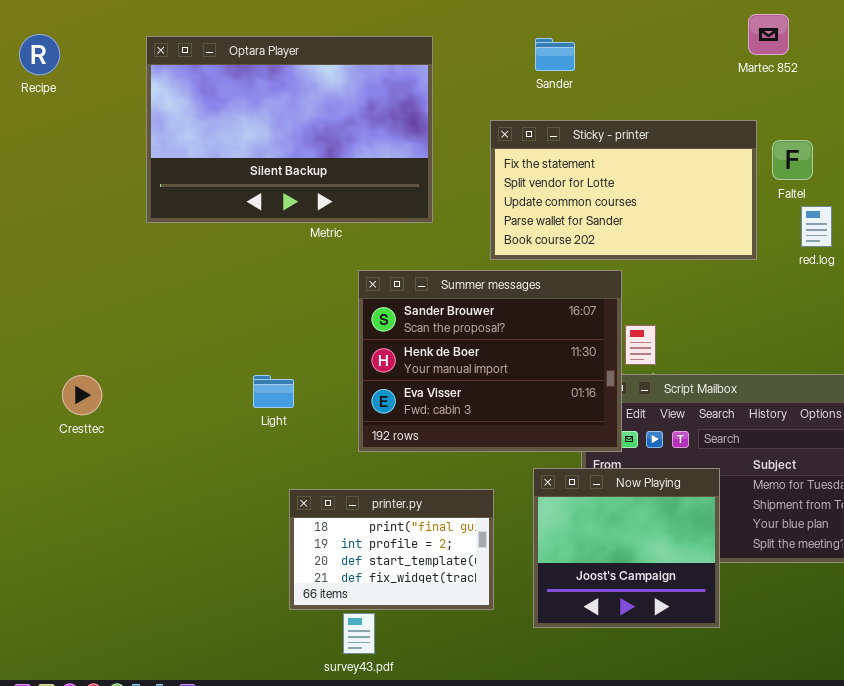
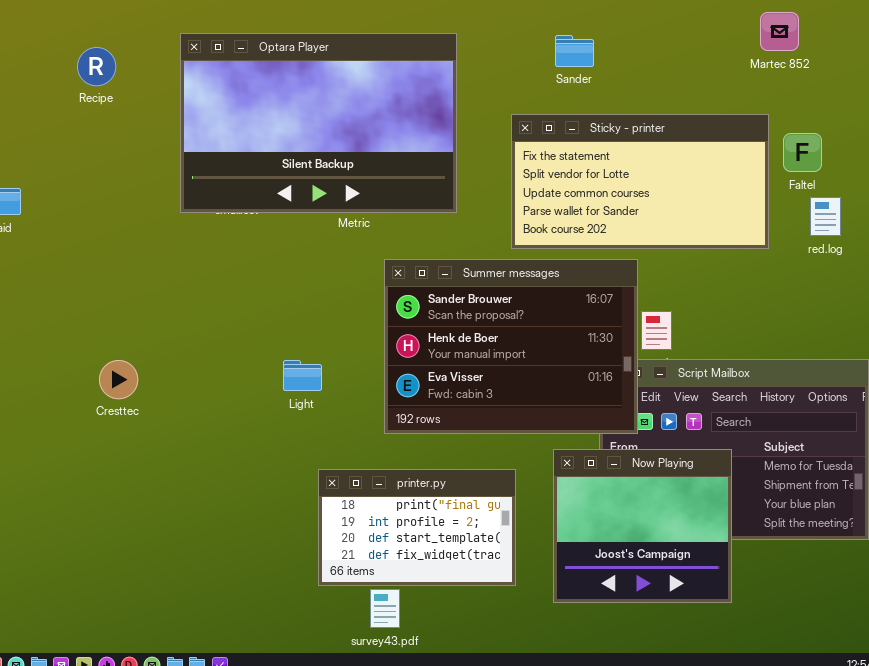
Recipe: [19,34,60,75] -> [77,47,116,86], moved

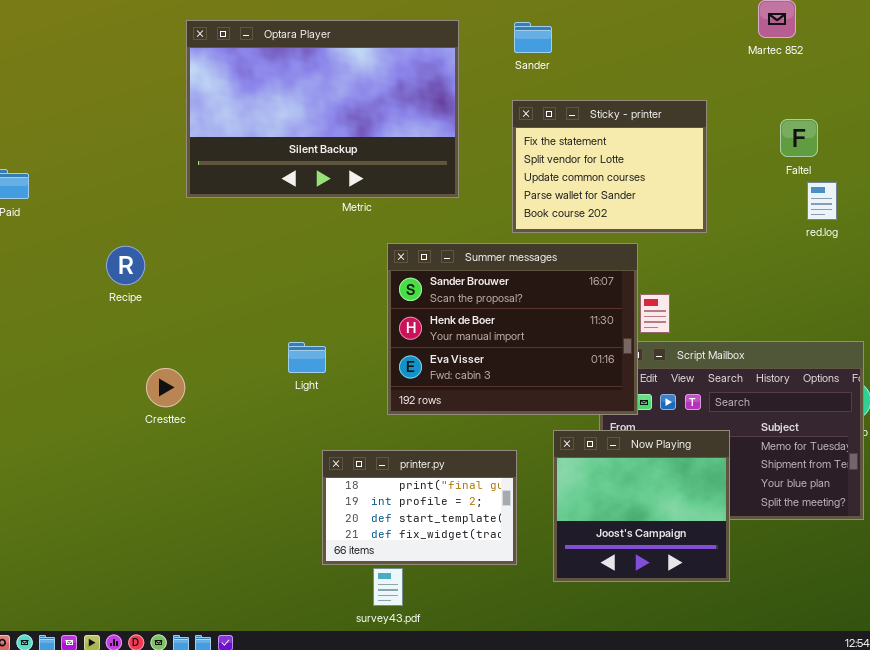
Sander: [555,35,594,67] -> [514,22,552,53], moved
Recipe: [77,47,116,86] -> [106,246,145,285], moved
Sticky - printer: [511,114,769,249] -> [512,100,707,233], resized
Cresttec: [99,360,138,399] -> [146,368,185,407], moved

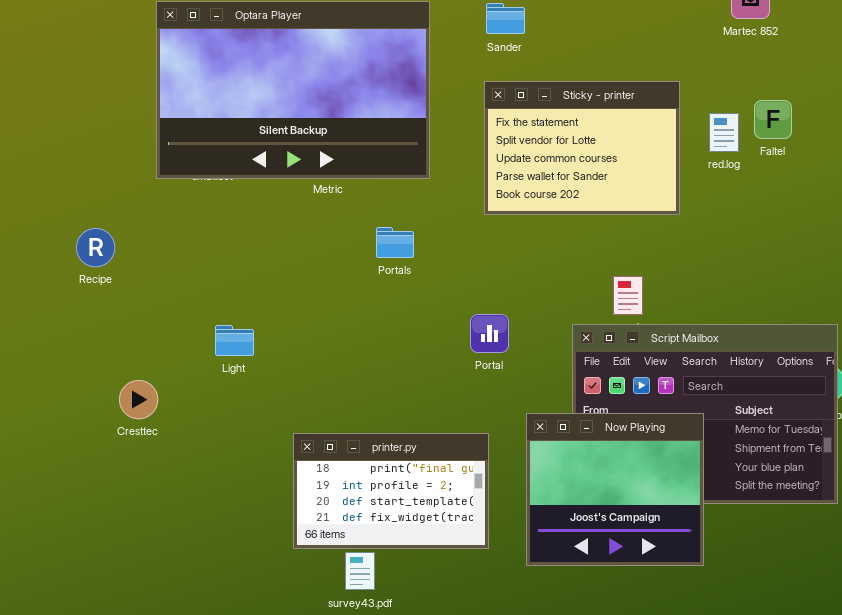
red.log: [807,182,837,220] -> [709,113,739,152], moved
Summer messages: [387,243,638,415] -> none, closed
Light: [288,342,326,373] -> [215,325,254,356], moved
Cresttec: [146,368,185,407] -> [119,380,158,419], moved

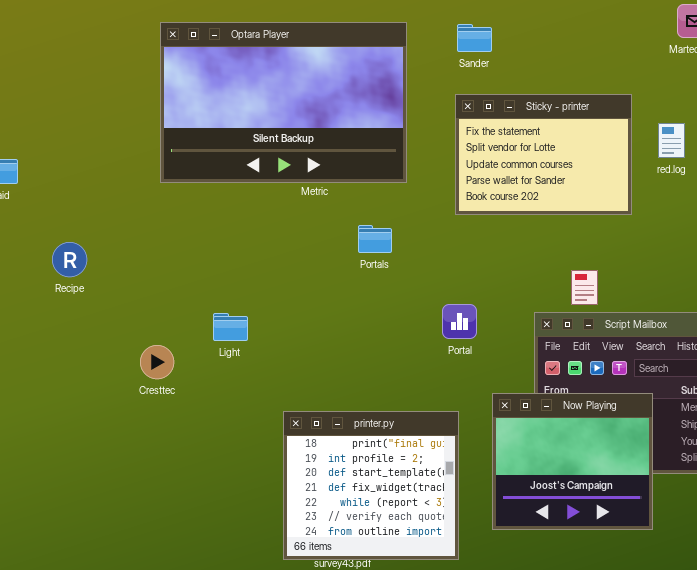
Recipe: [76,228,115,267] -> [52,242,87,277], moved
Cresttec: [119,380,158,419] -> [140,345,174,379], moved
printer.py: [293,433,489,549] -> [283,411,459,560], resized

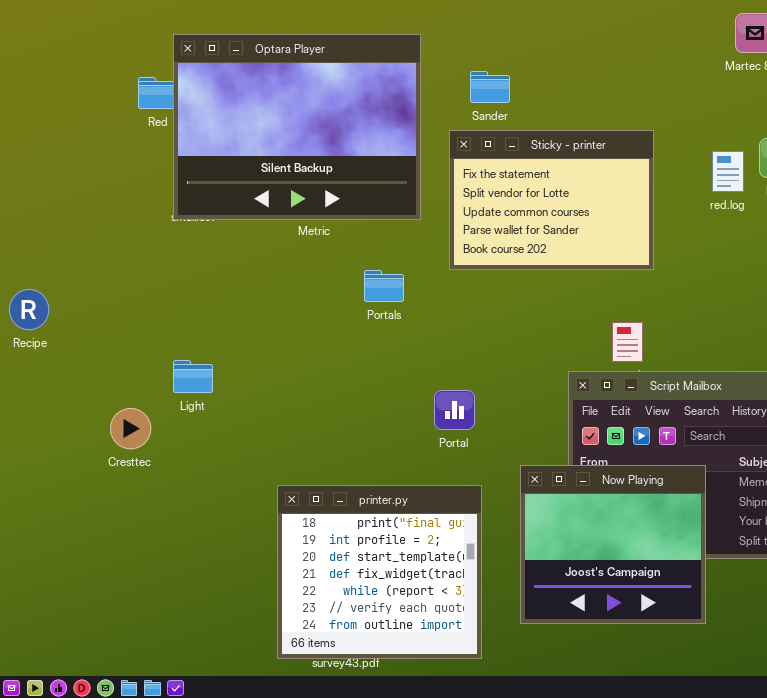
Optara Player: [160,22,407,183] -> [173,34,421,220], resized
Sander: [457,24,492,52] -> [470,71,510,103], moved
Sticky - printer: [455,94,632,215] -> [449,130,654,270], moved
Portal: [442,304,477,339] -> [434,390,475,430], moved
Light: [213,313,248,341] -> [173,360,213,393], moved

